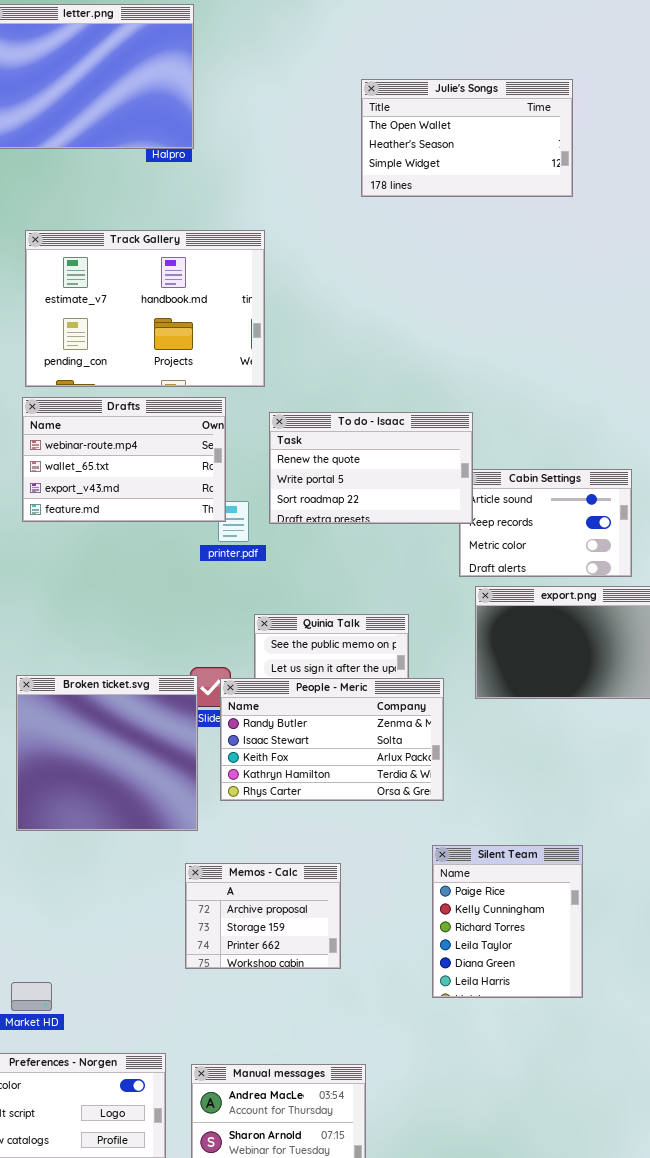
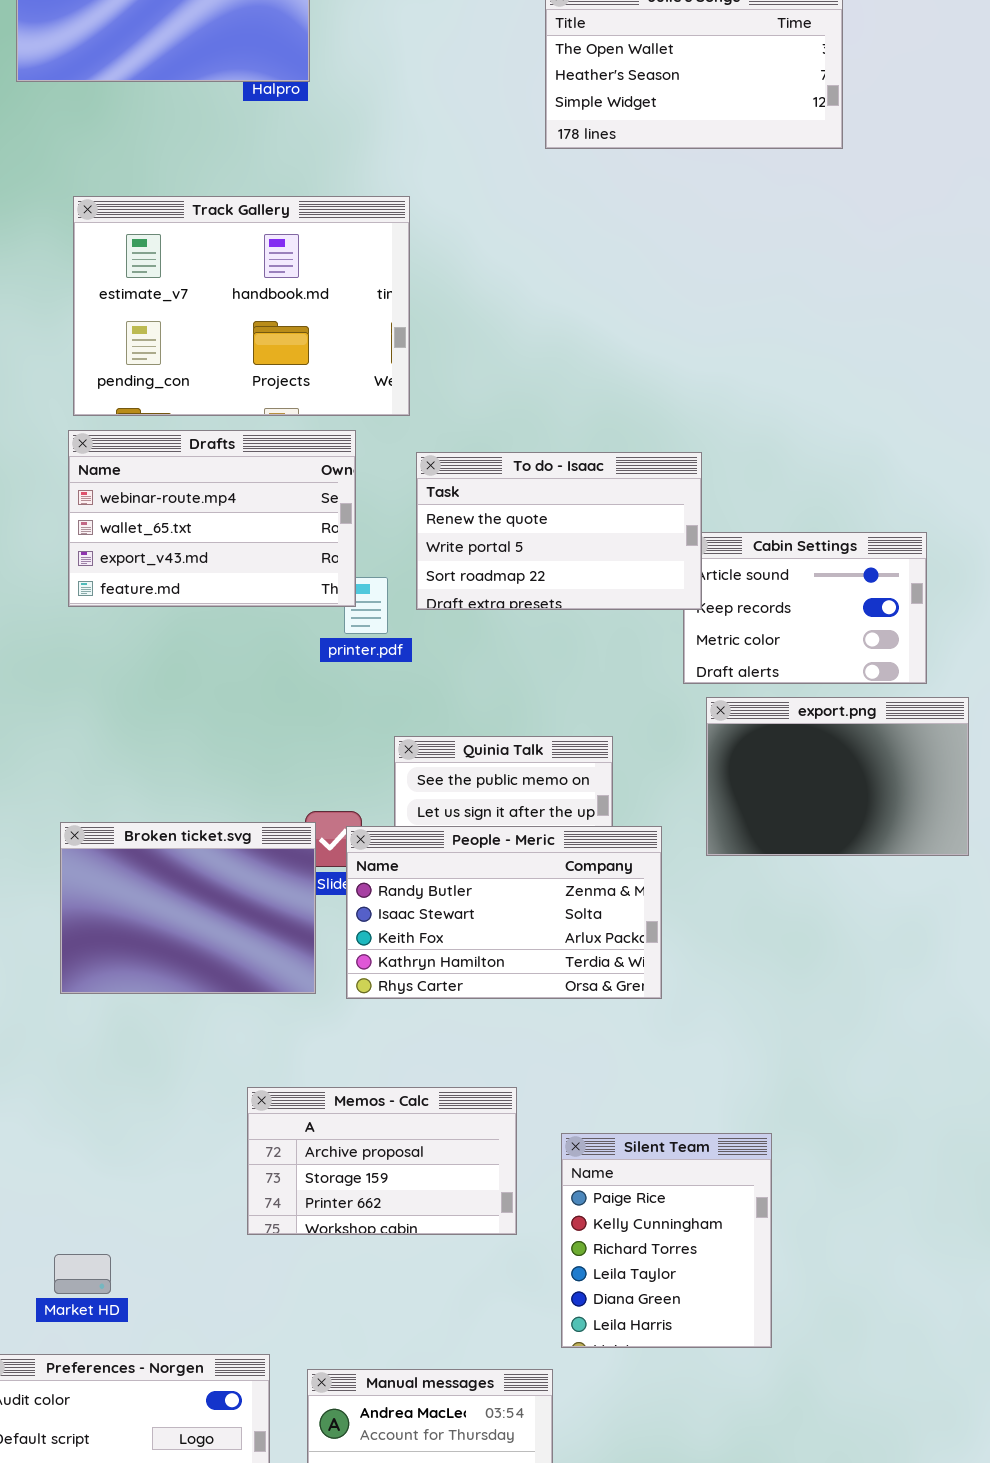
Broken ticket.svg: [16,675,198,831] -> [60,822,316,994], resized
Silent Team: [432,845,583,998] -> [561,1133,772,1348], moved
Memos - Calc: [185,863,341,969] -> [247,1087,517,1235], resized

